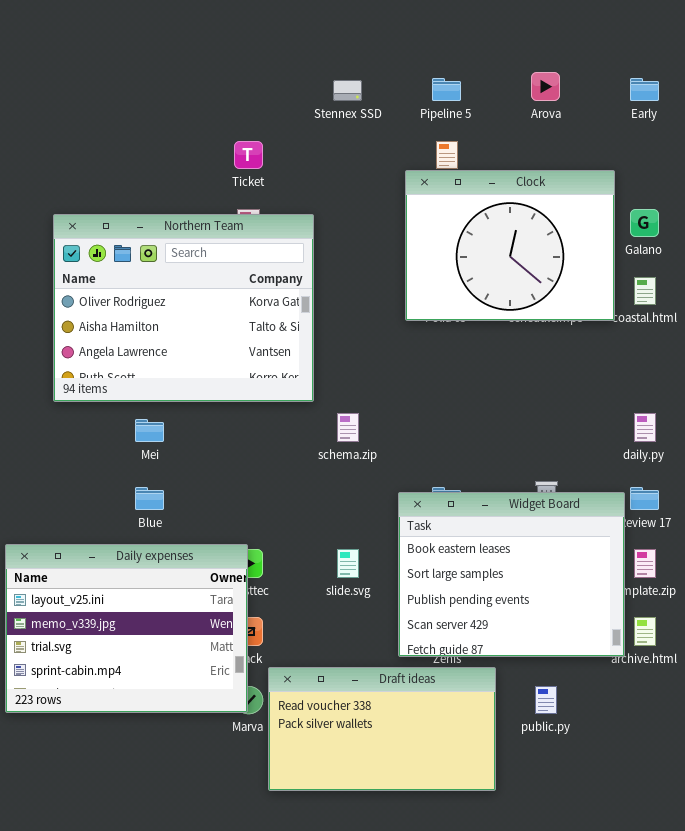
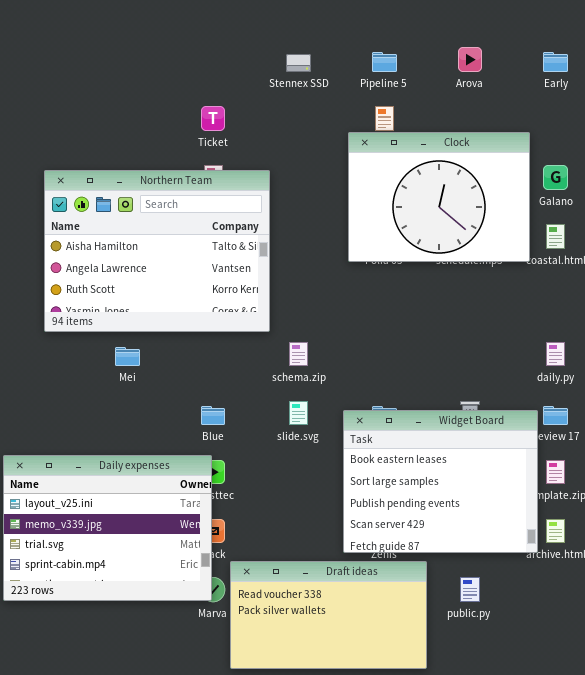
Northern Team: [53,214,314,402] -> [44,170,270,332], scrolled down 1 row
Blue: [135,487,164,510] -> [201,406,225,425], moved
slide.svg: [337,549,359,578] -> [289,401,308,425], moved

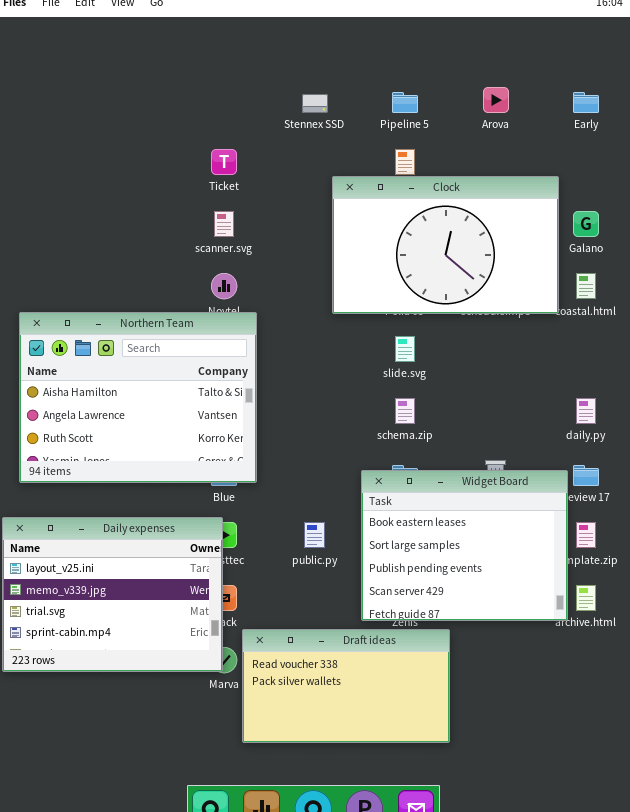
Clock: [348,132,530,262] -> [332,176,559,314], resized
Northern Team: [44,170,270,332] -> [19,312,257,483], moved
schema.zip: [289,342,308,366] -> [395,398,415,424], moved
slide.svg: [289,401,308,425] -> [395,336,415,362], moved
public.py: [460,577,480,602] -> [304,522,325,548], moved

